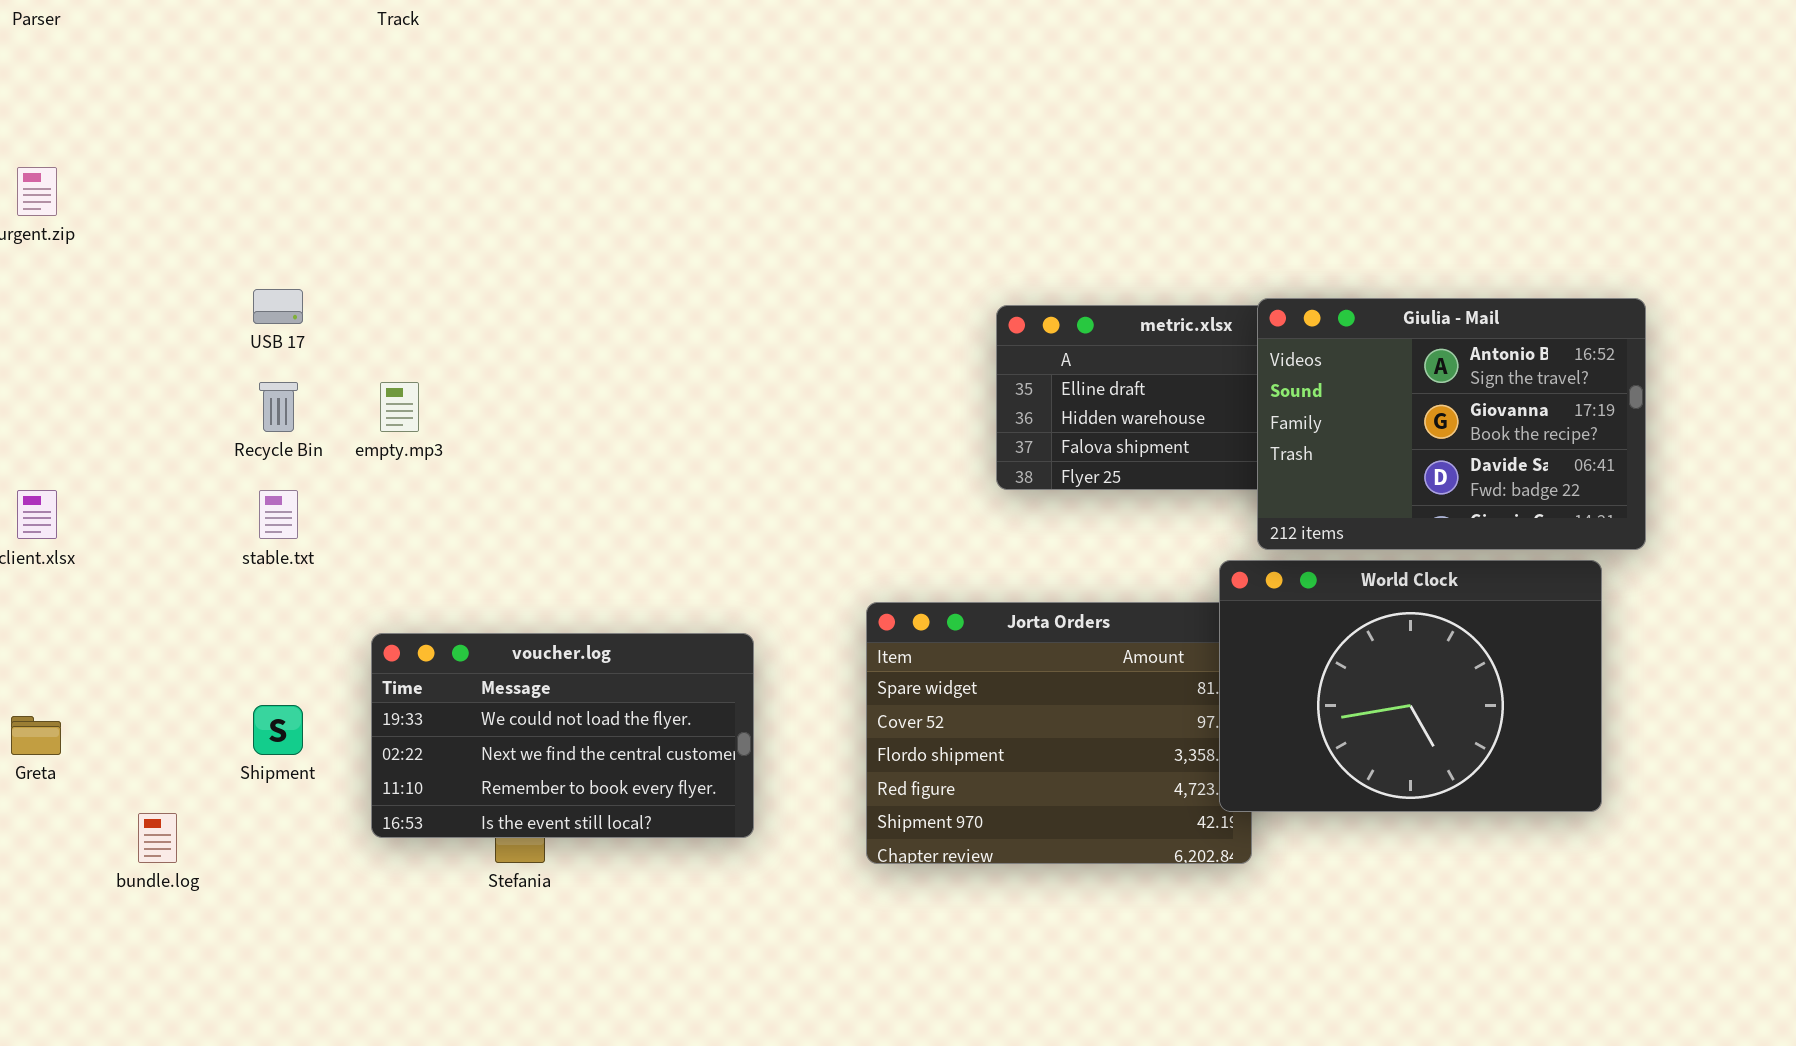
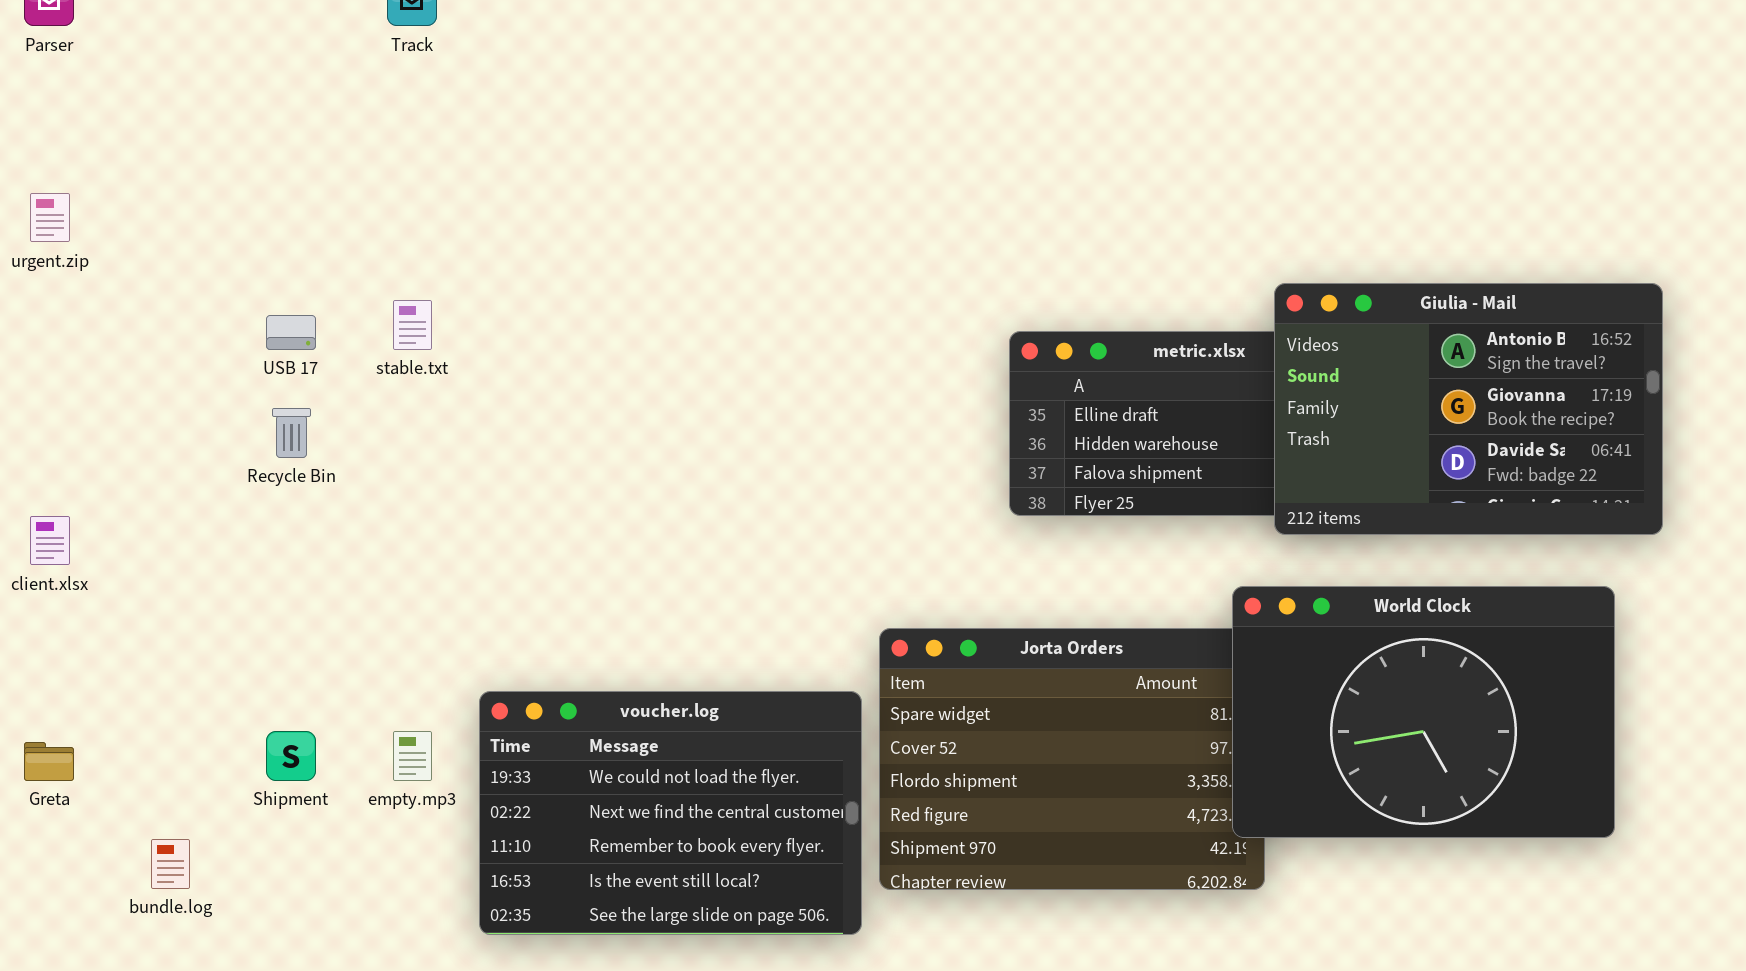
Giulia - Mail: [1257,298,1646,550] -> [1274,283,1663,535], moved
empty.mp3: [380,382,419,432] -> [393,731,432,781], moved
stable.txt: [259,490,298,539] -> [393,300,432,350], moved
voucher.log: [371,633,754,838] -> [479,691,862,935], moved, resized

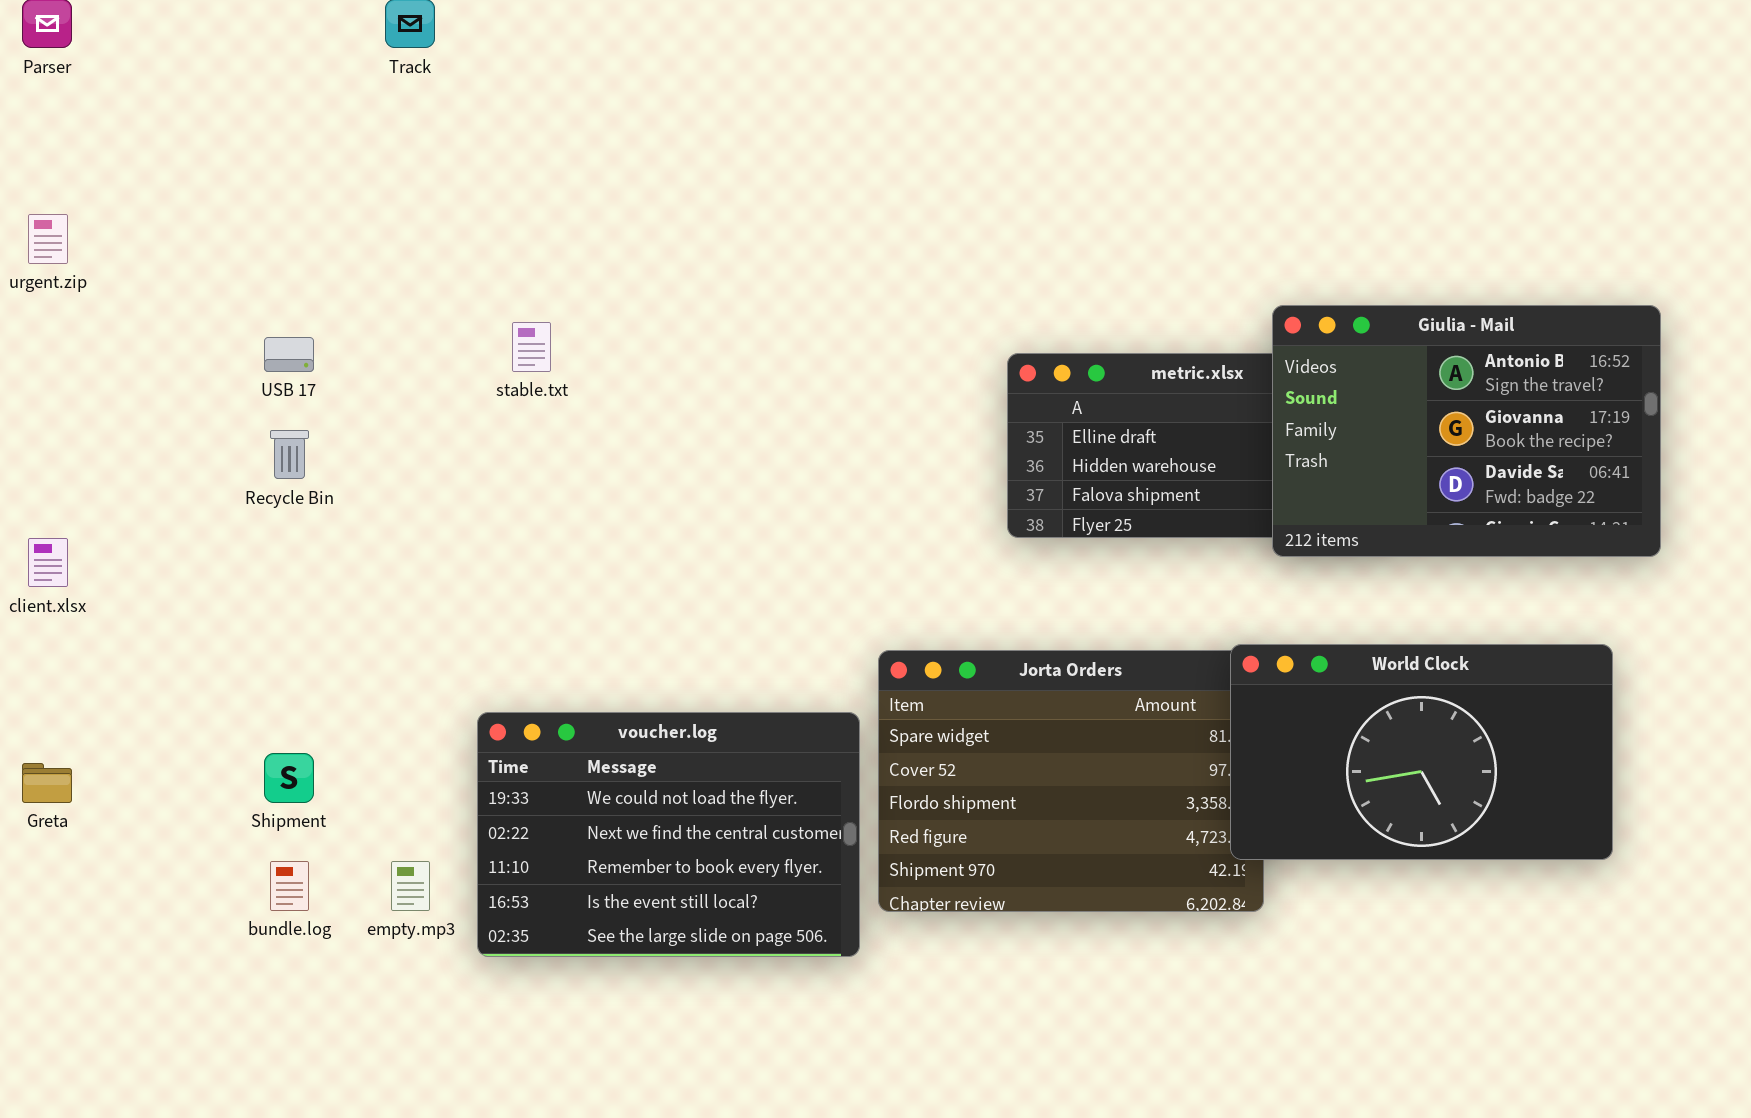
stable.txt: [393,300,432,350] -> [512,322,551,372], moved
World Clock: [1232,586,1615,838] -> [1230,644,1613,860], resized
empty.mp3: [393,731,432,781] -> [391,861,430,911], moved
bundle.log: [151,839,190,889] -> [270,861,309,911], moved

